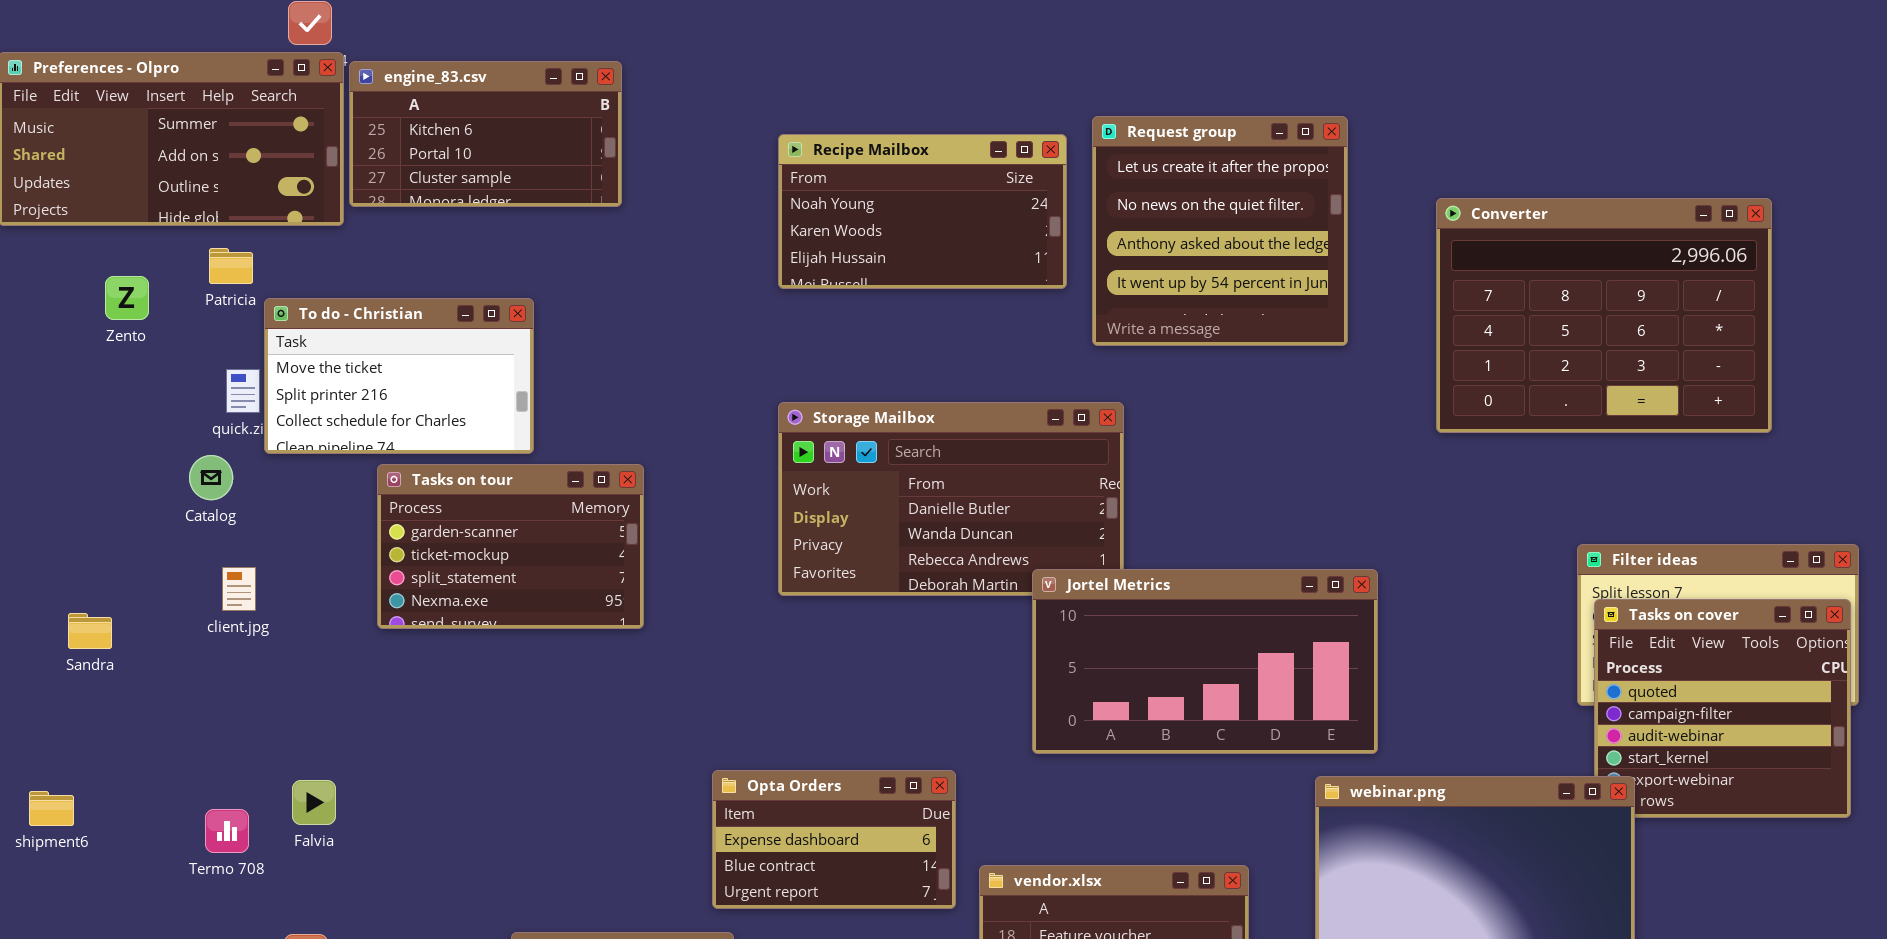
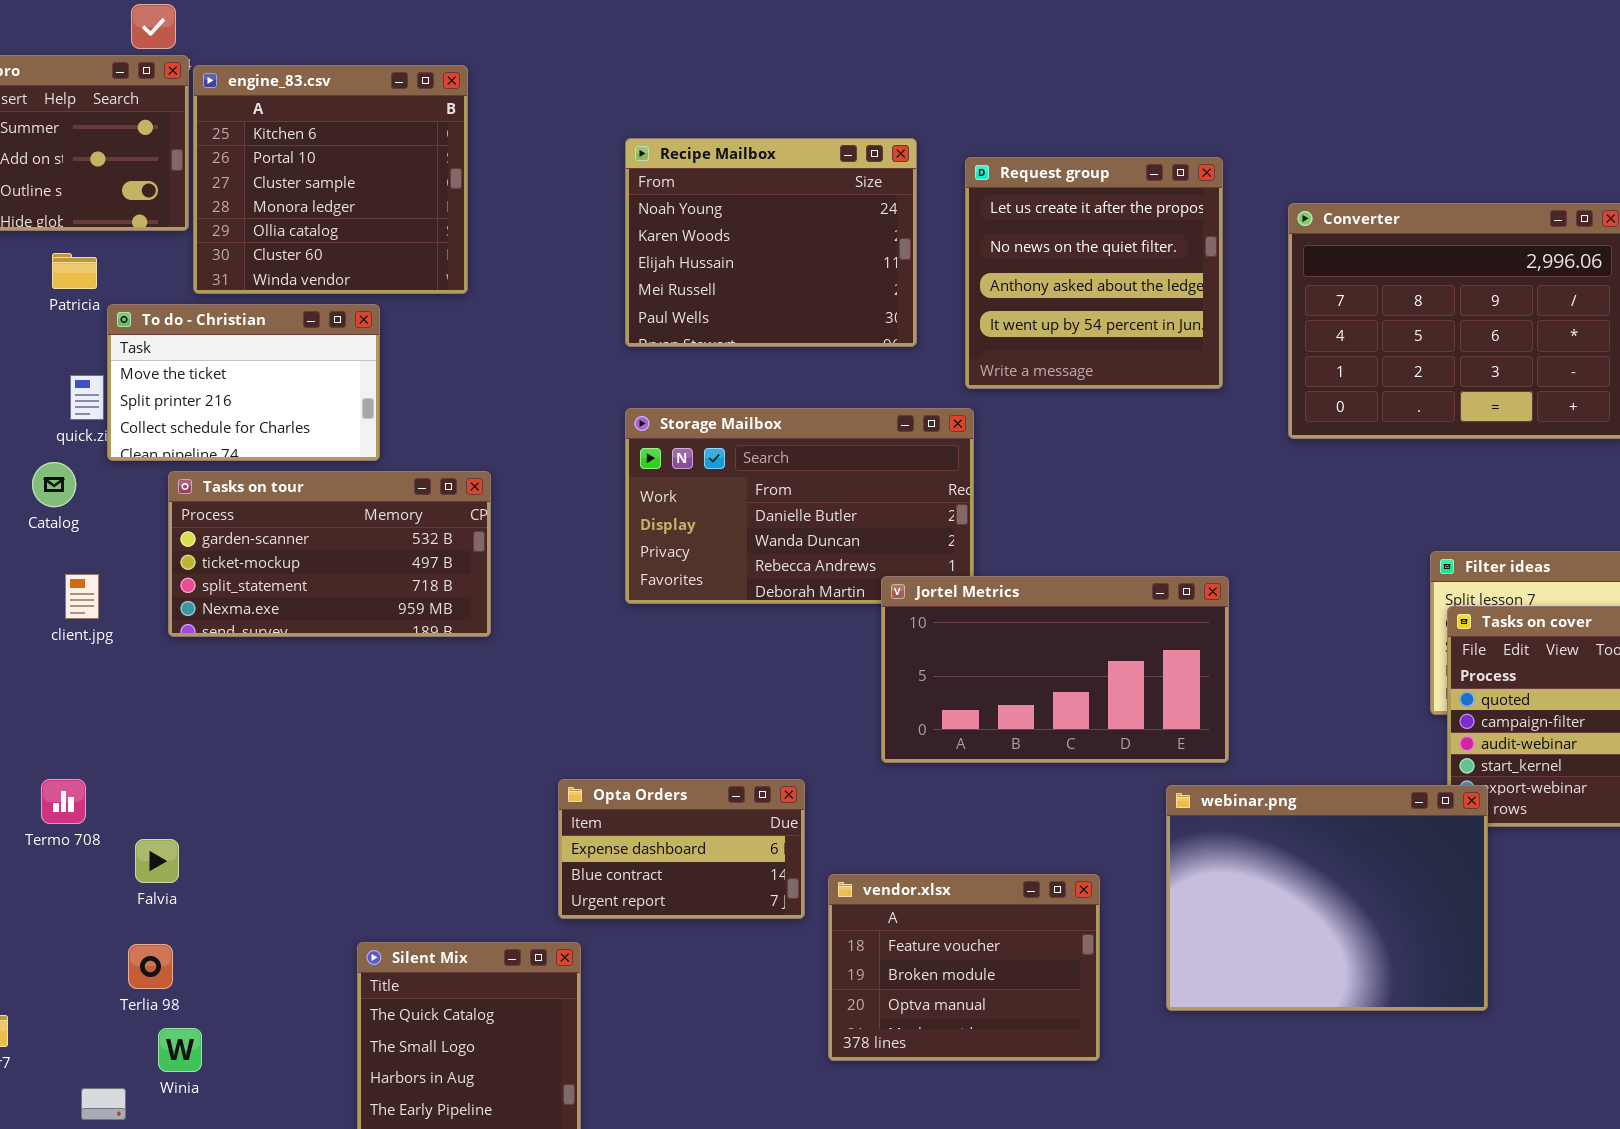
engine_83.csv: [349,61,622,207] -> [193,65,468,294], resized
Request group: [1092,116,1348,346] -> [965,157,1223,389], moved
Recipe Mailbox: [778,134,1067,289] -> [625,138,917,347], resized
Tasks on tour: [377,464,644,629] -> [168,471,491,637], resized
Falvia: [292,780,336,825] -> [135,839,179,883], moved
Termo 708: [205,809,249,853] -> [41,779,86,824], moved

